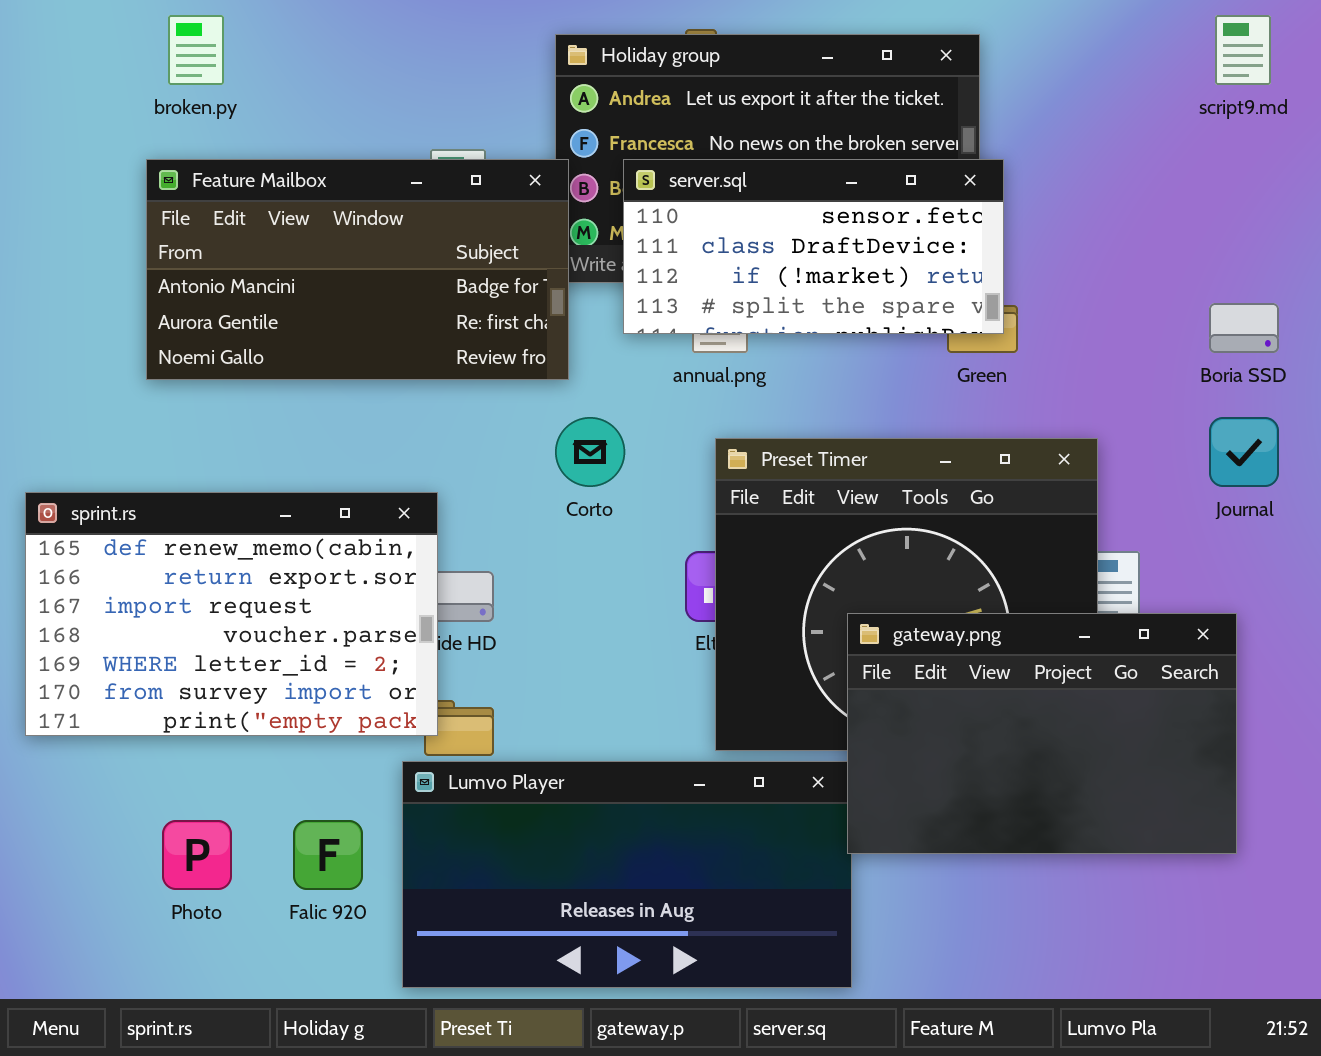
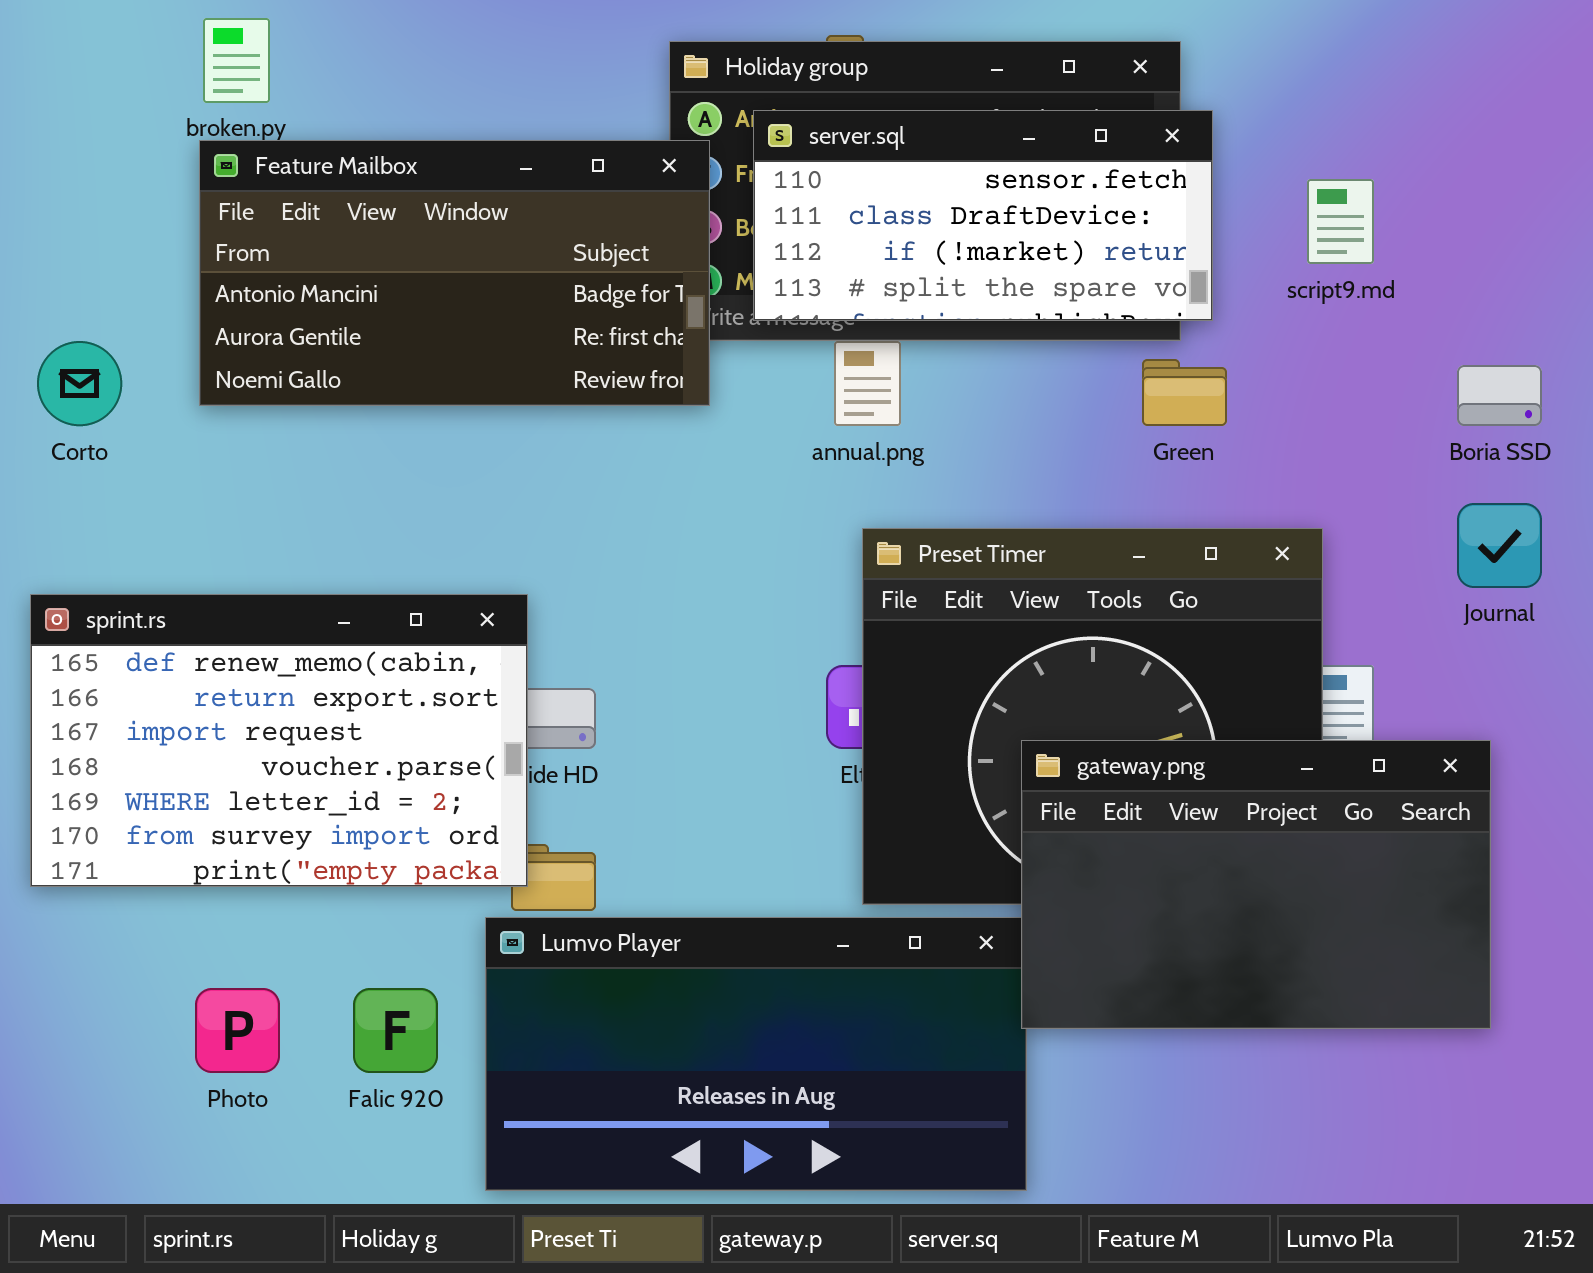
script9.md: [1215,15,1271,85] -> [1307,179,1374,264], moved
Feature Mailbox: [146,159,569,380] -> [199,140,710,406], moved
server.sql: [623,159,1004,334] -> [753,110,1213,321], moved
Corto: [555,417,625,487] -> [37,341,122,426], moved

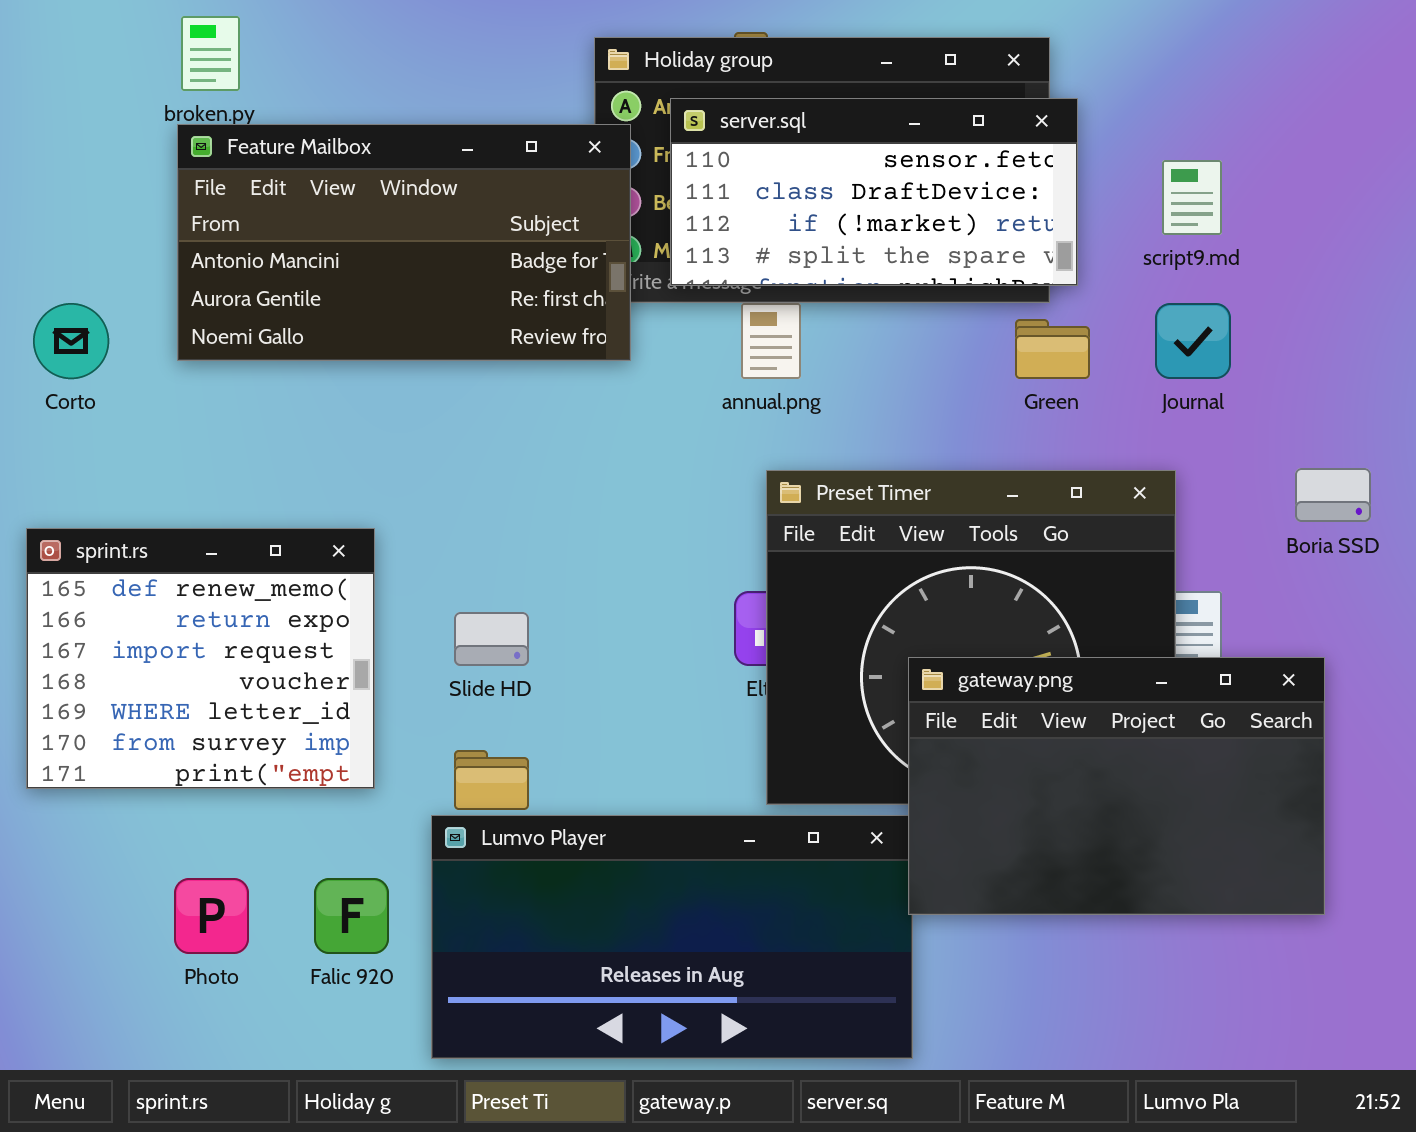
Boria SSD: [1457,365,1542,426] -> [1295,468,1371,522], moved
Journal: [1457,503,1542,588] -> [1155,303,1231,379], moved
sprint.rs: [30,594,528,887] -> [26,528,375,789], resized

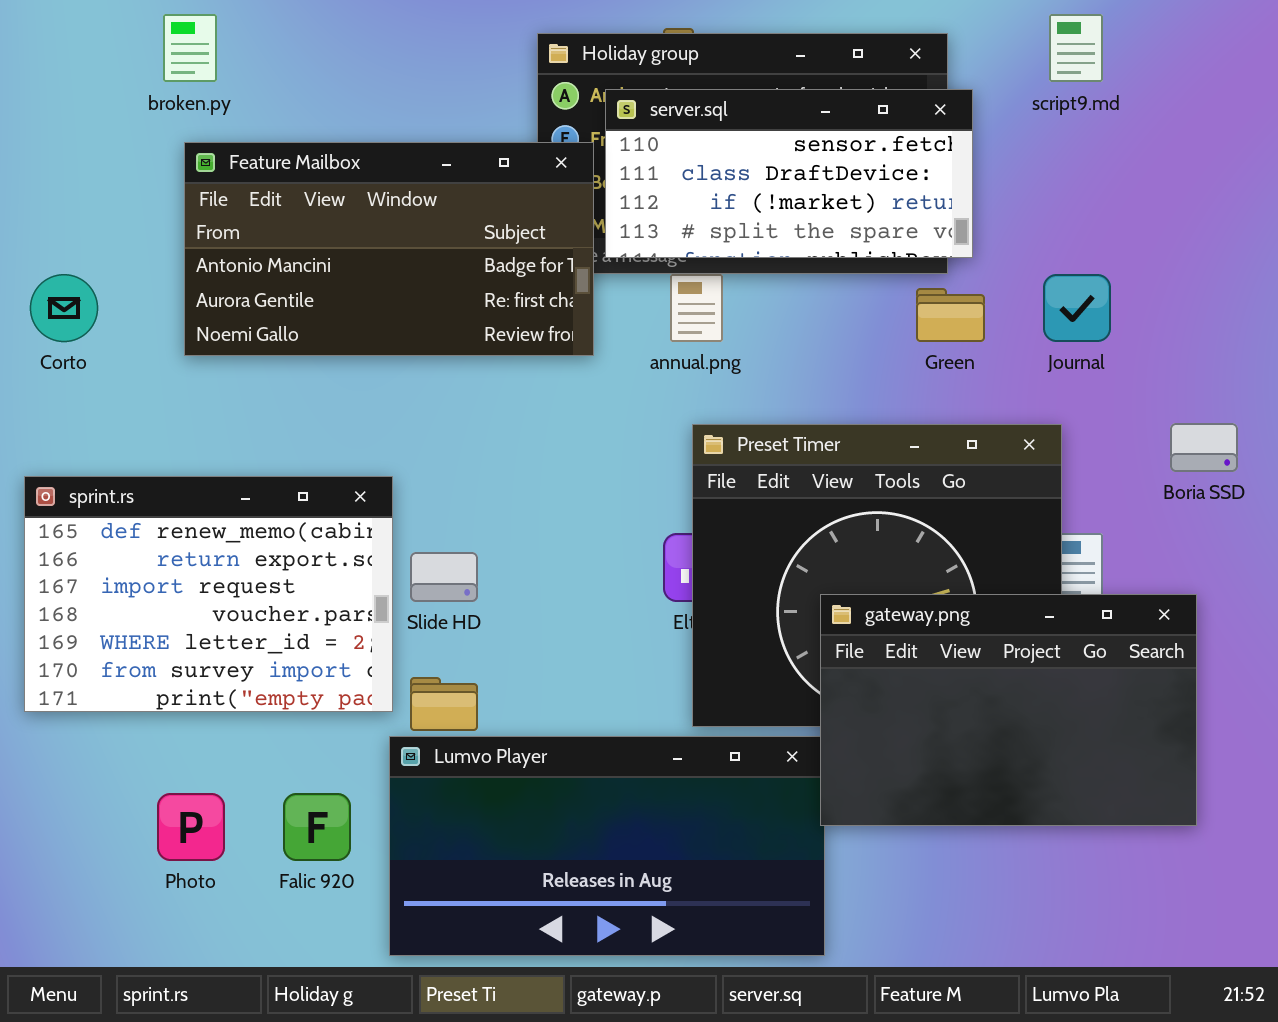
Feature Mailbox: [177,124,631,361] -> [184,142,594,356], moved
script9.md: [1162,160,1222,235] -> [1049,14,1103,82], moved
sprint.rs: [26,528,375,789] -> [24,476,393,712], resized

